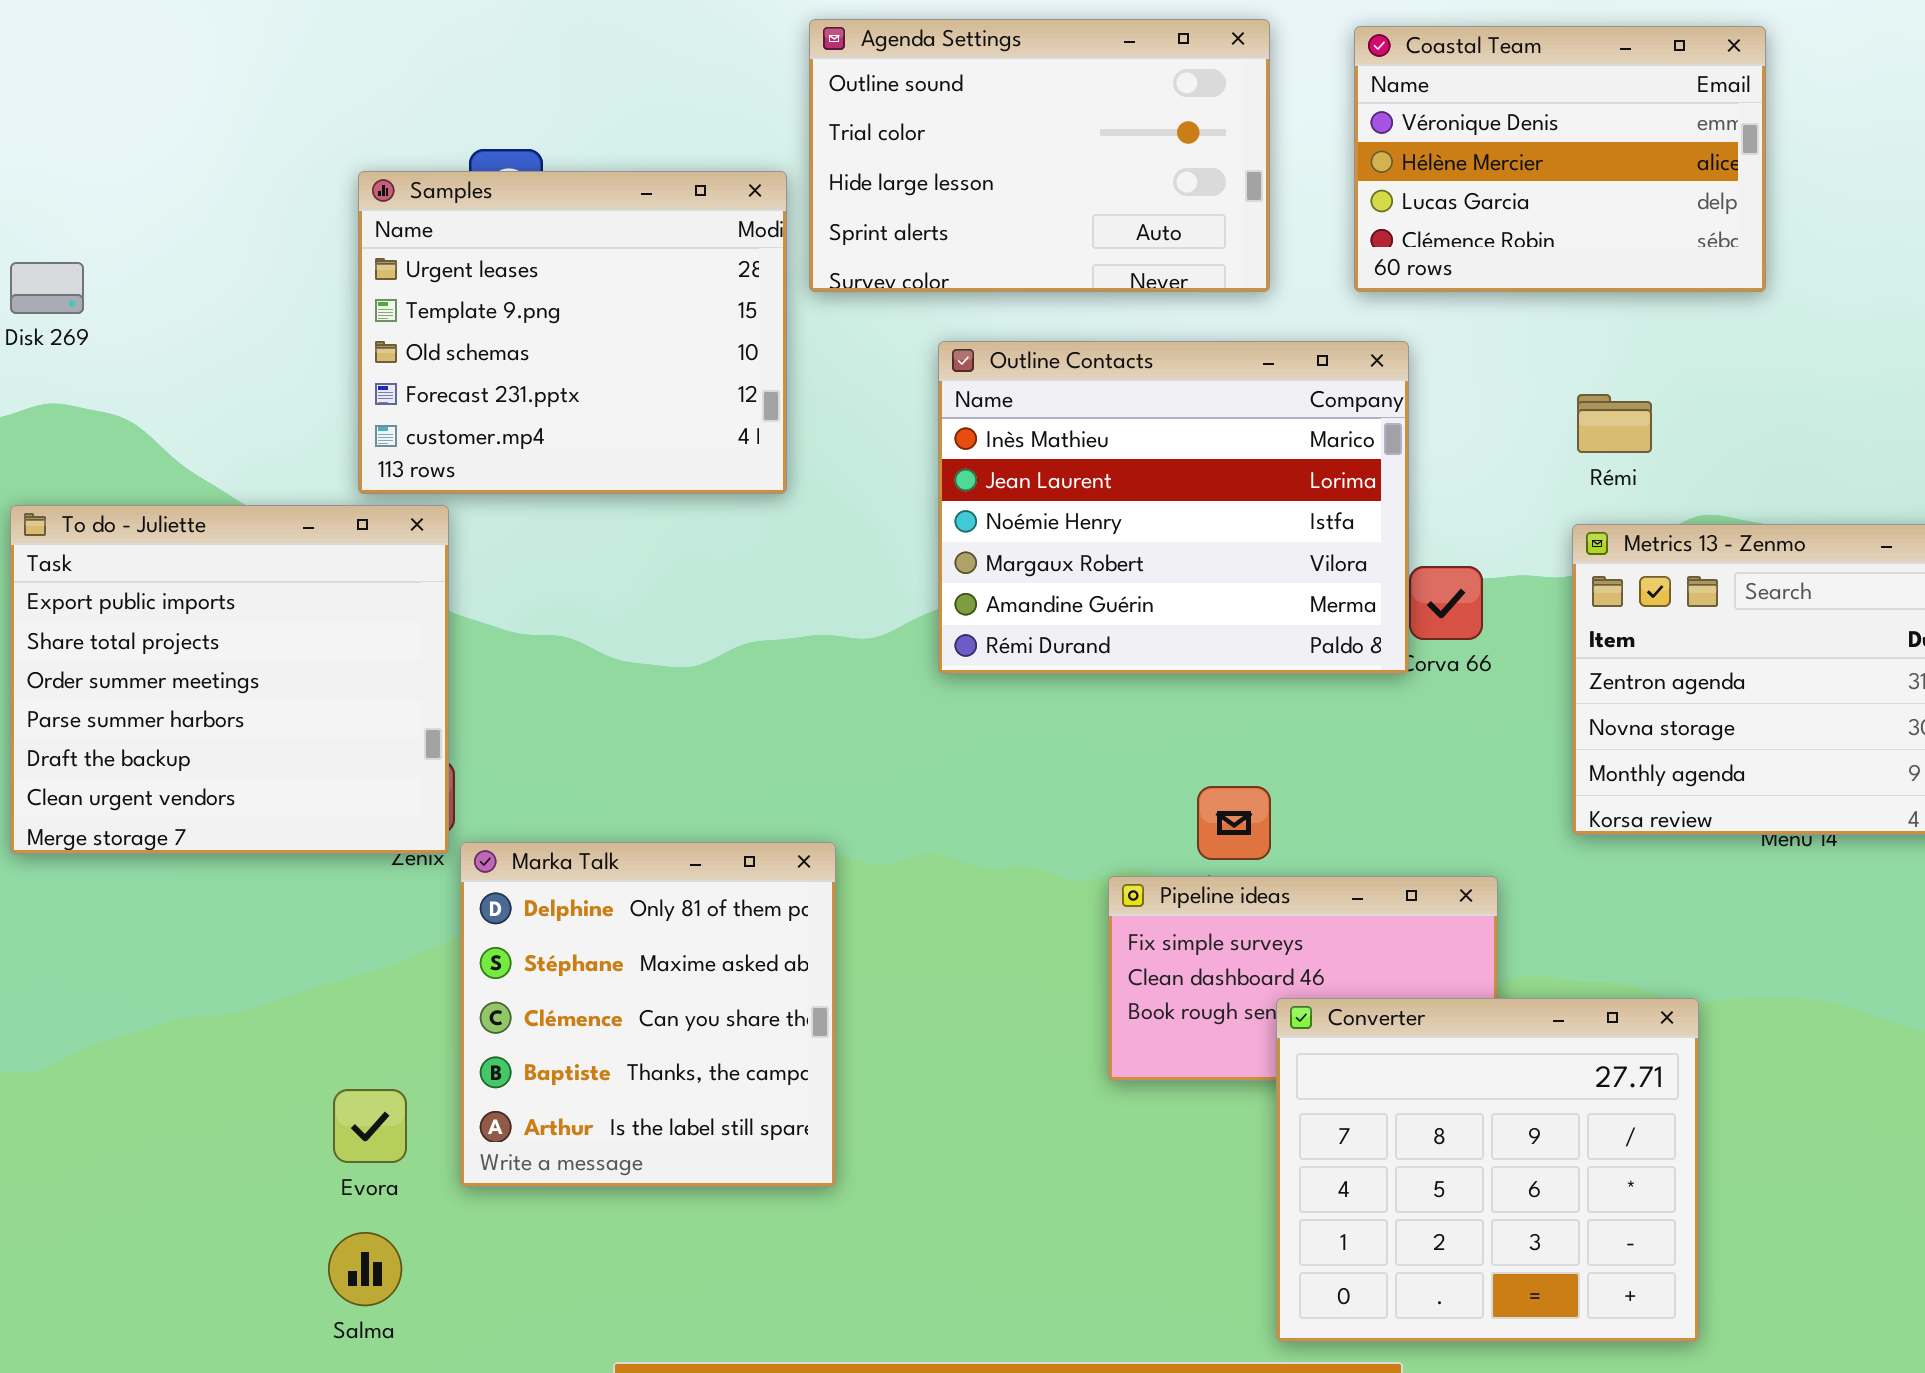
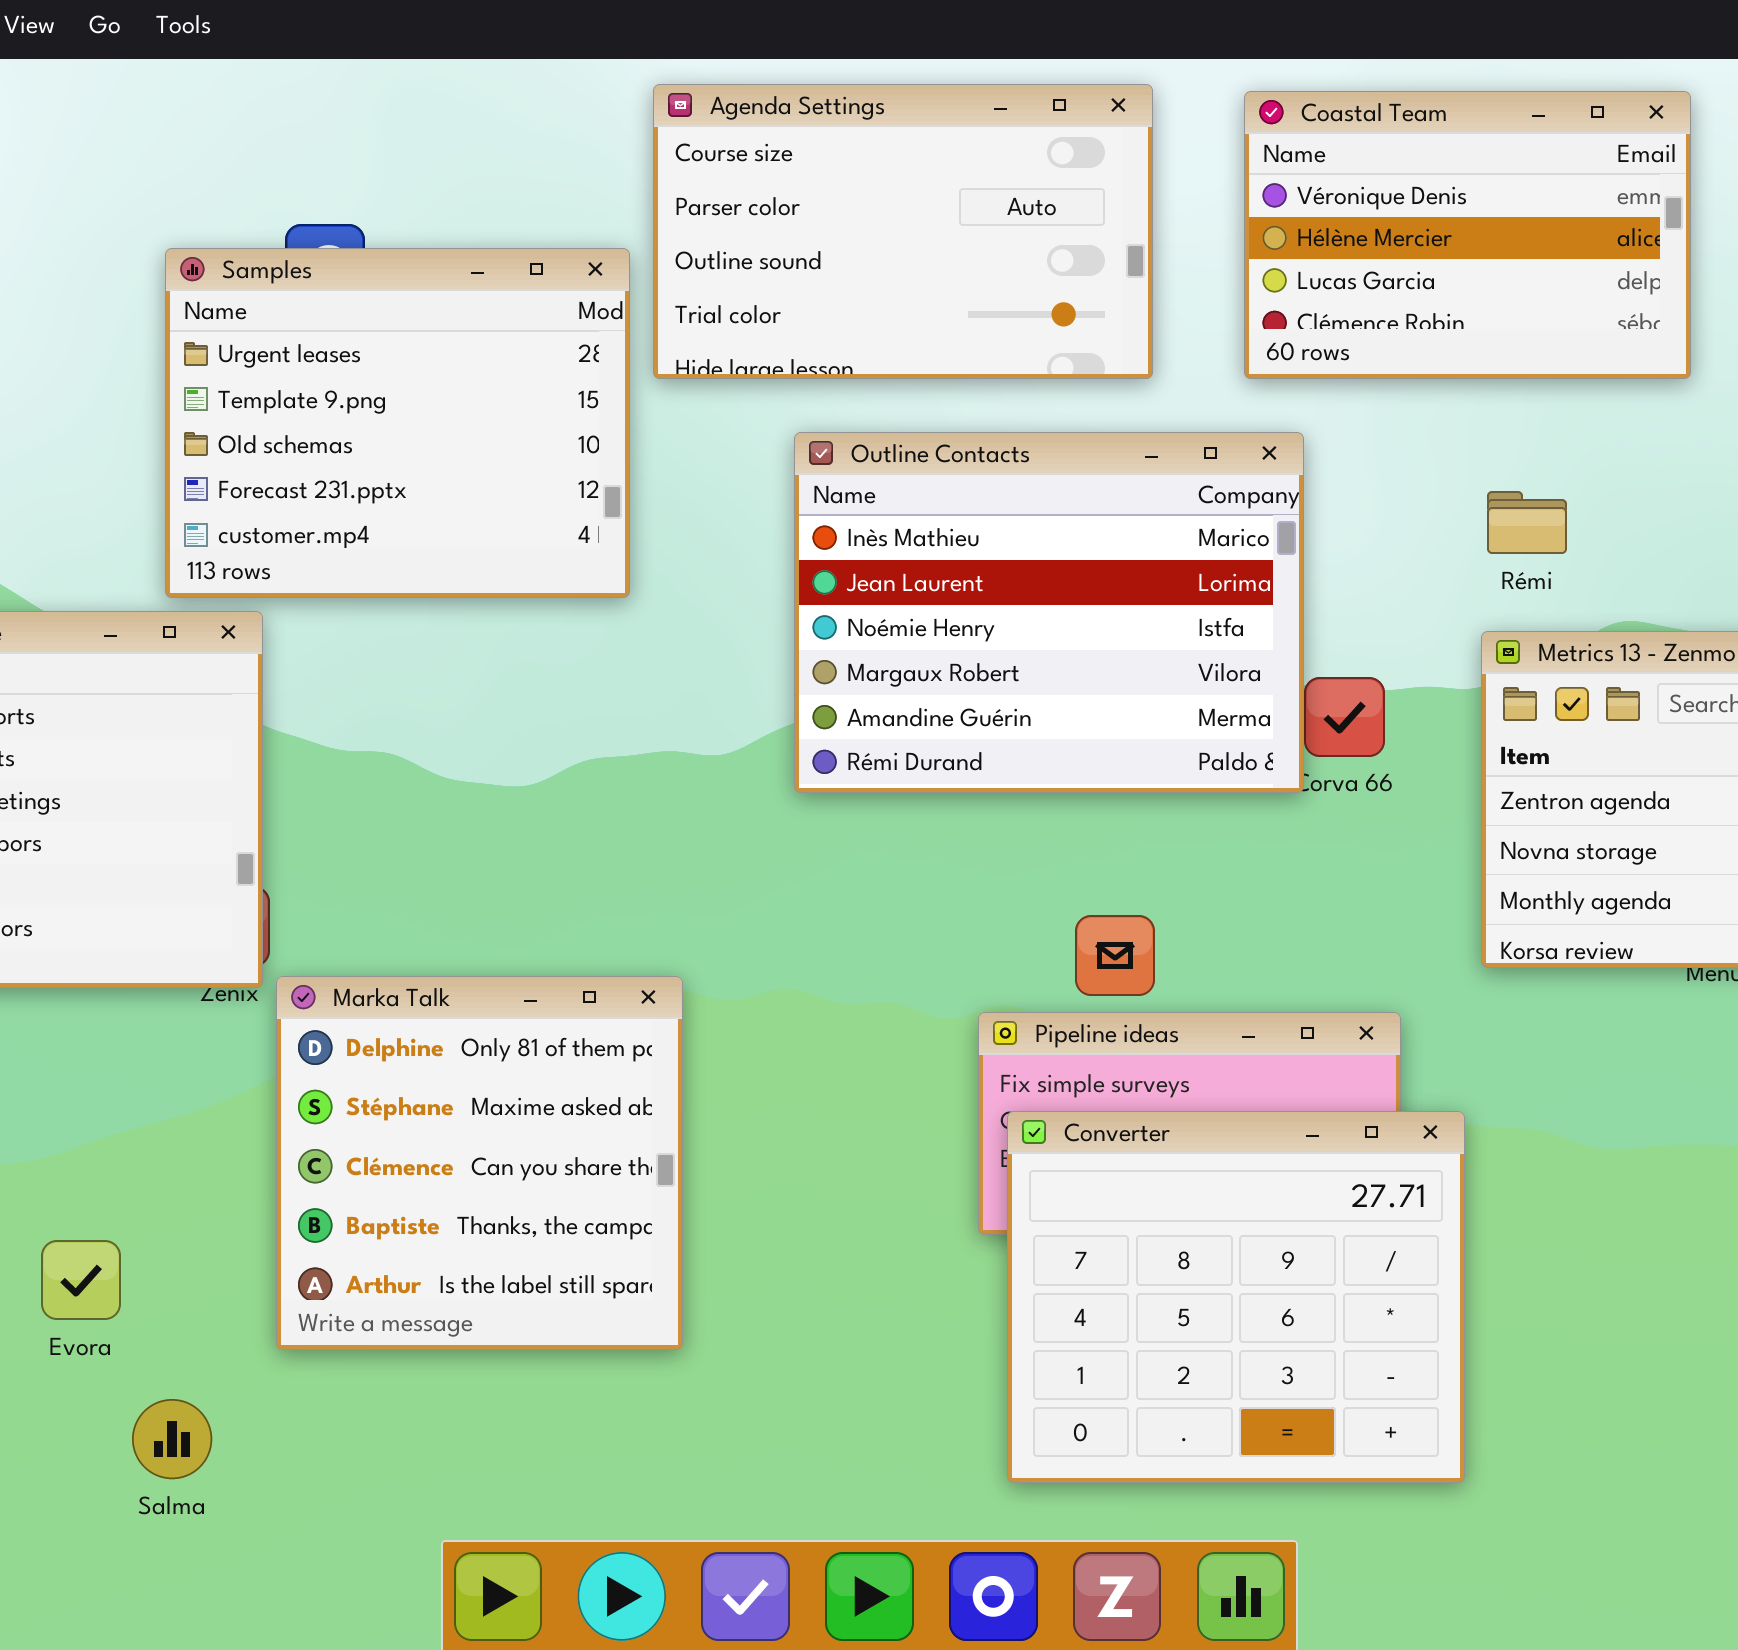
Agenda Settings: [809,19,1270,292] -> [653,84,1153,379], scrolled up 2 rows
Converter: [1276,998,1699,1342] -> [1007,1111,1465,1483], moved
Evora: [333,1089,407,1163] -> [41,1240,121,1320], moved

